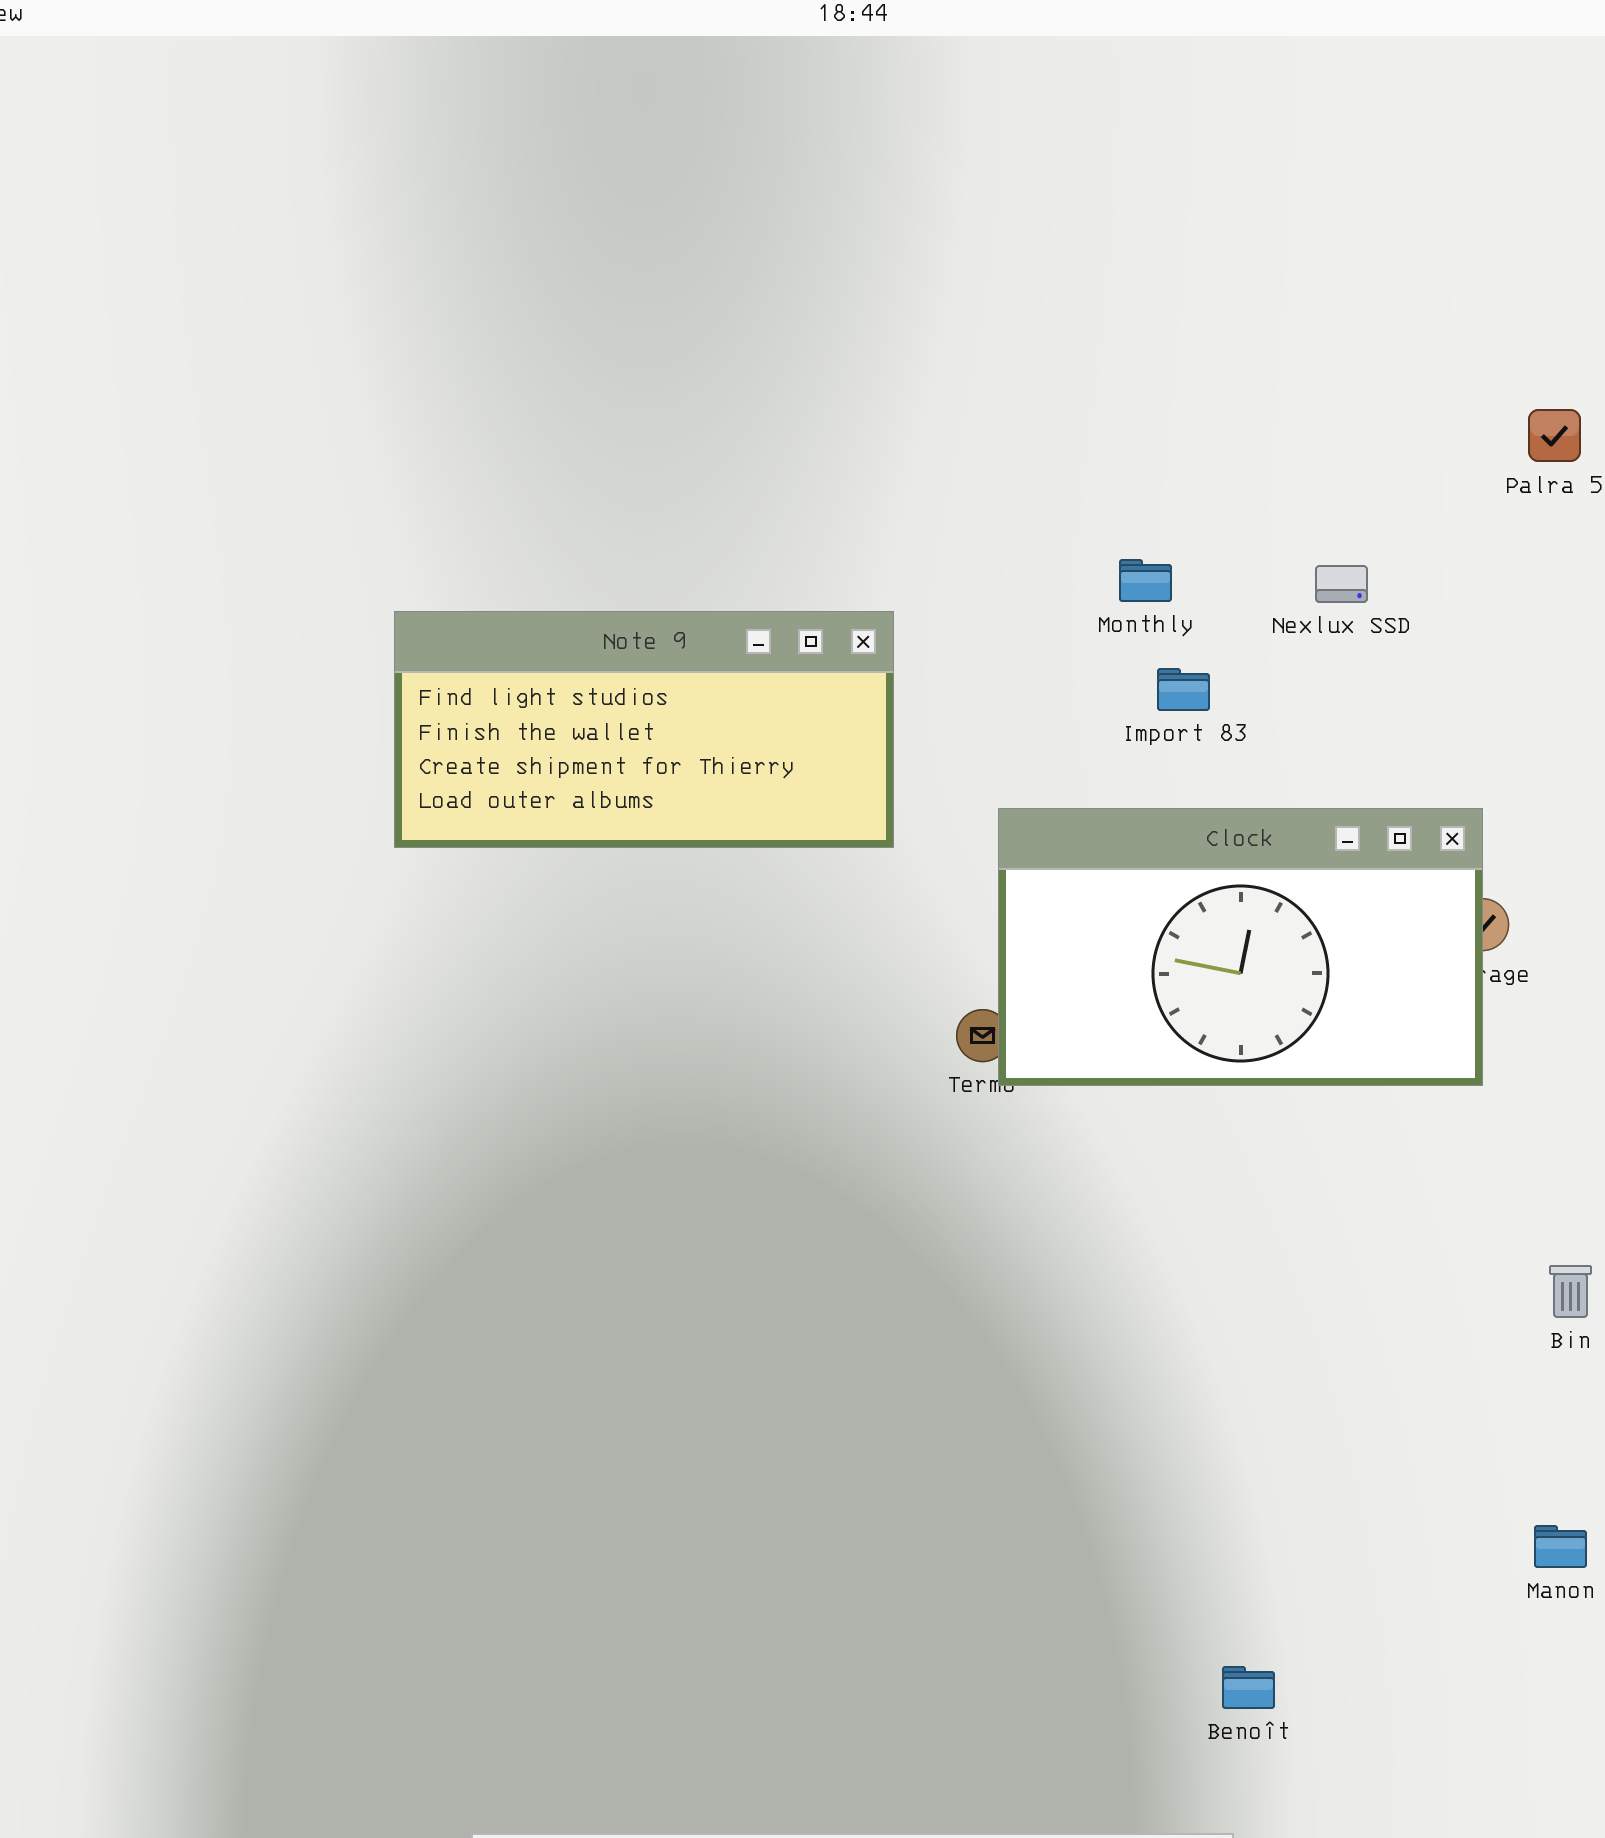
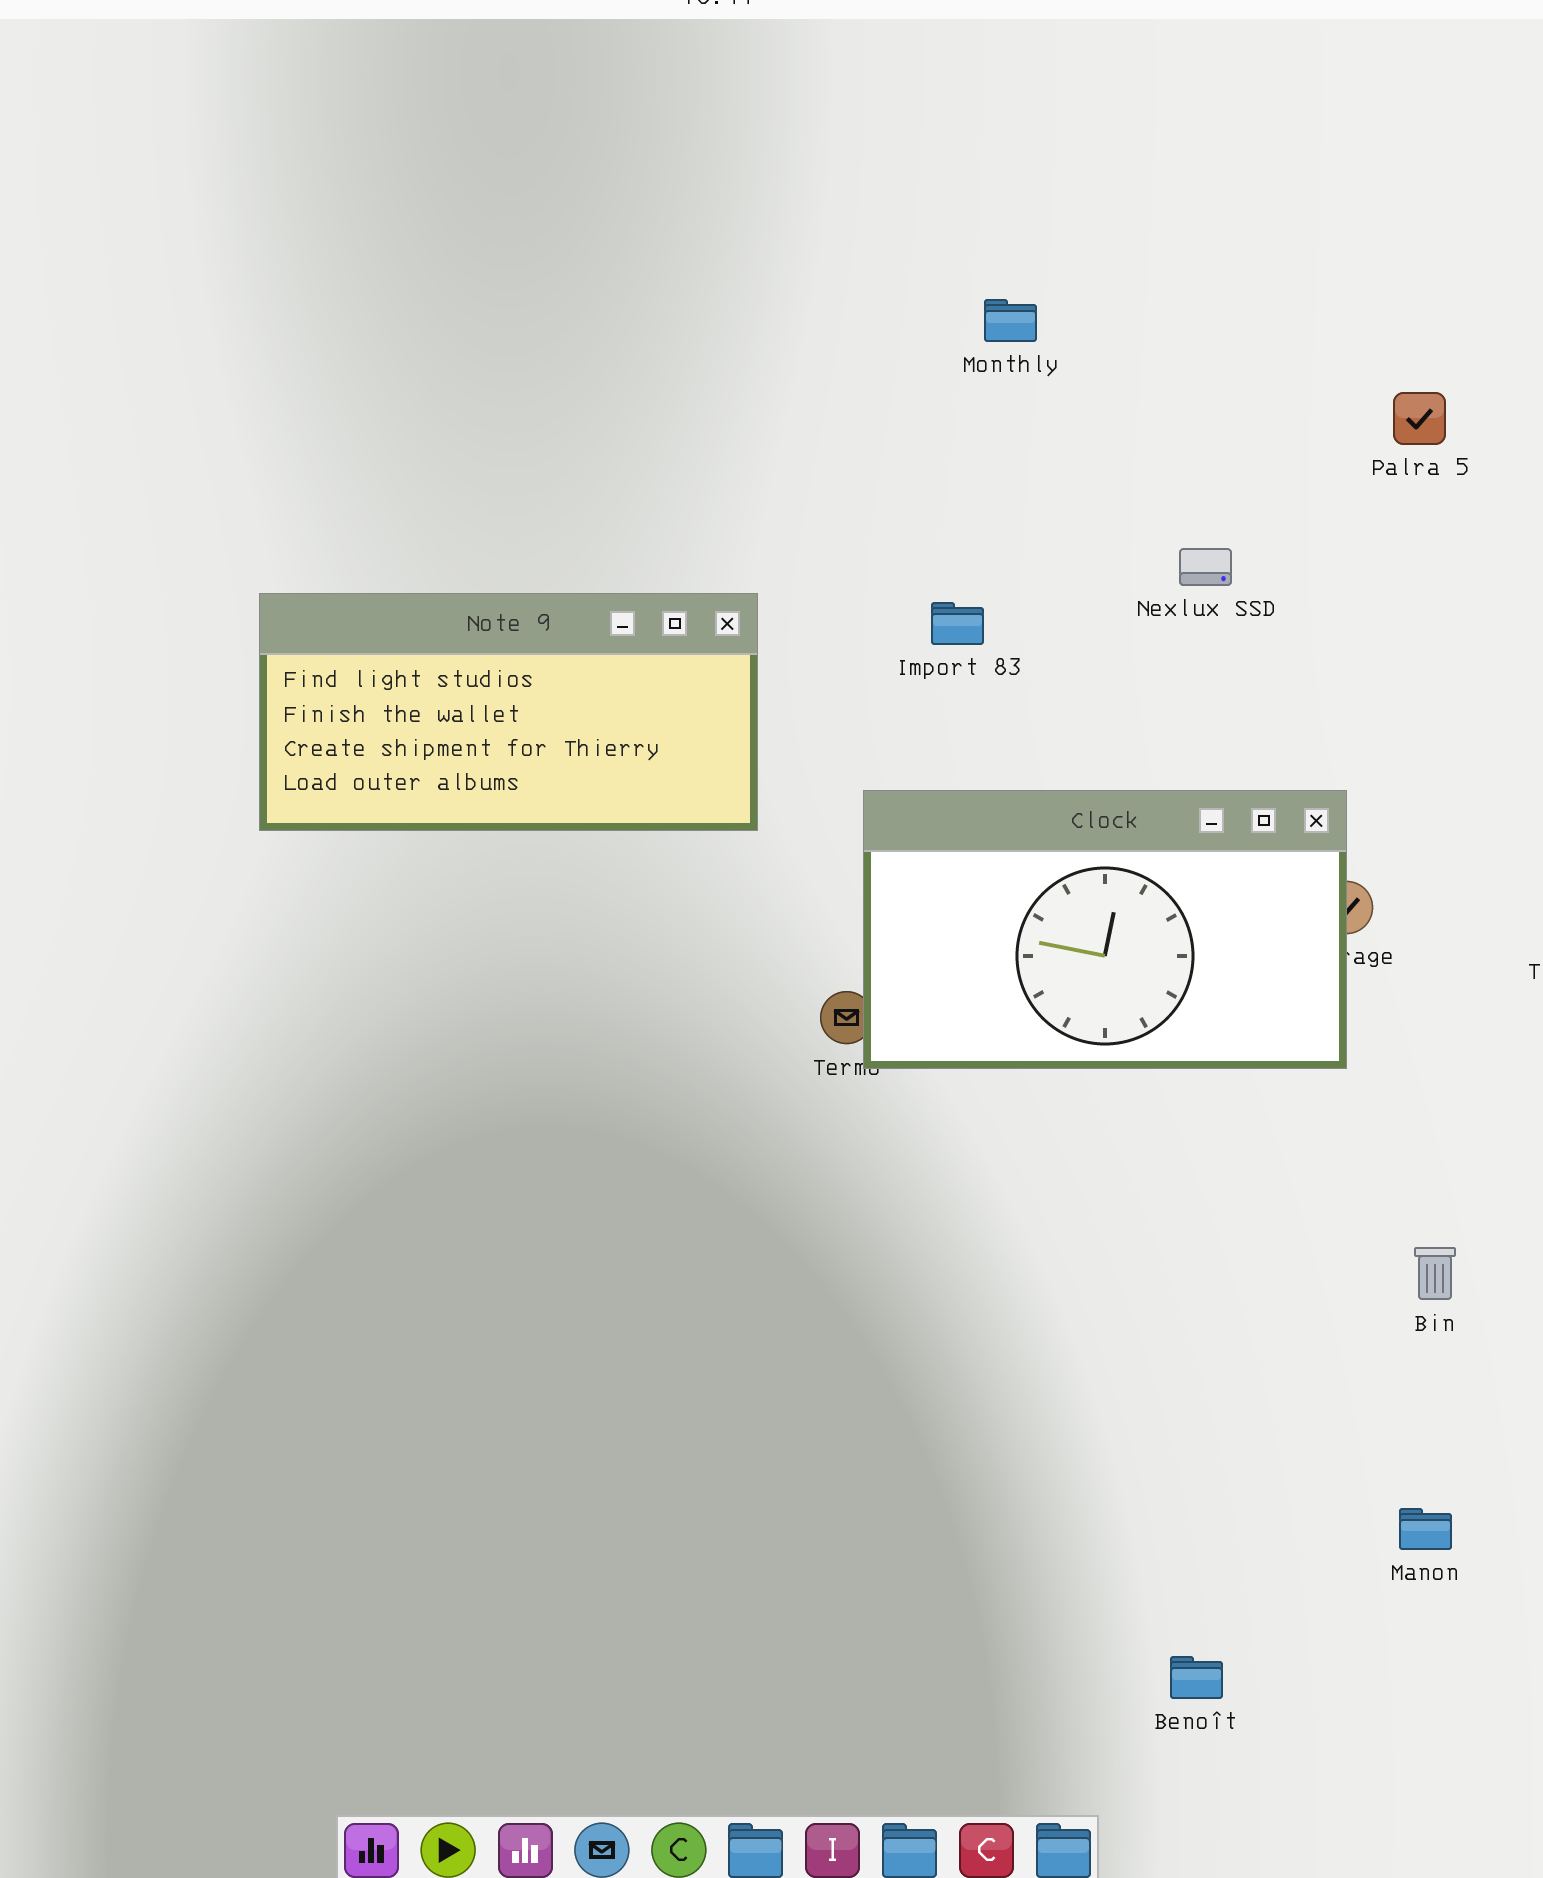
Monthly: [1119,559,1172,602] -> [984,299,1037,342], moved
Import 83: [1157,668,1210,711] -> [931,602,984,645], moved
Benoît: [1222,1666,1275,1709] -> [1170,1656,1223,1699], moved

